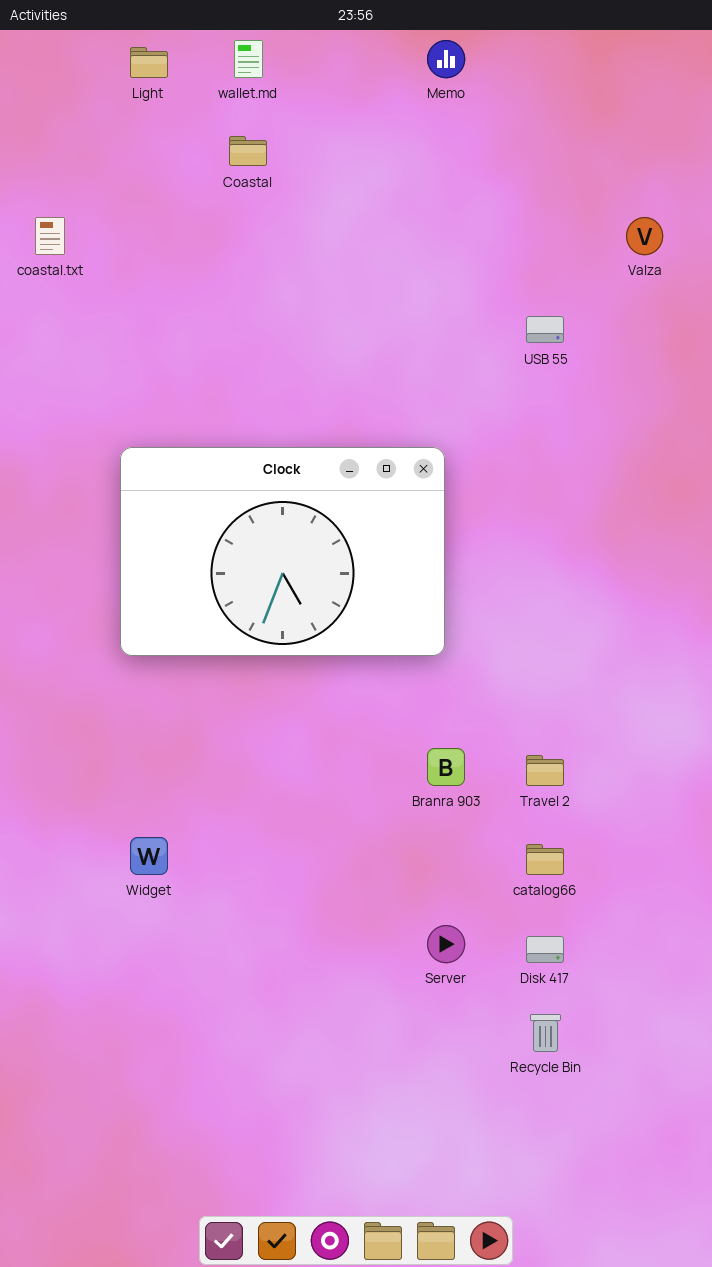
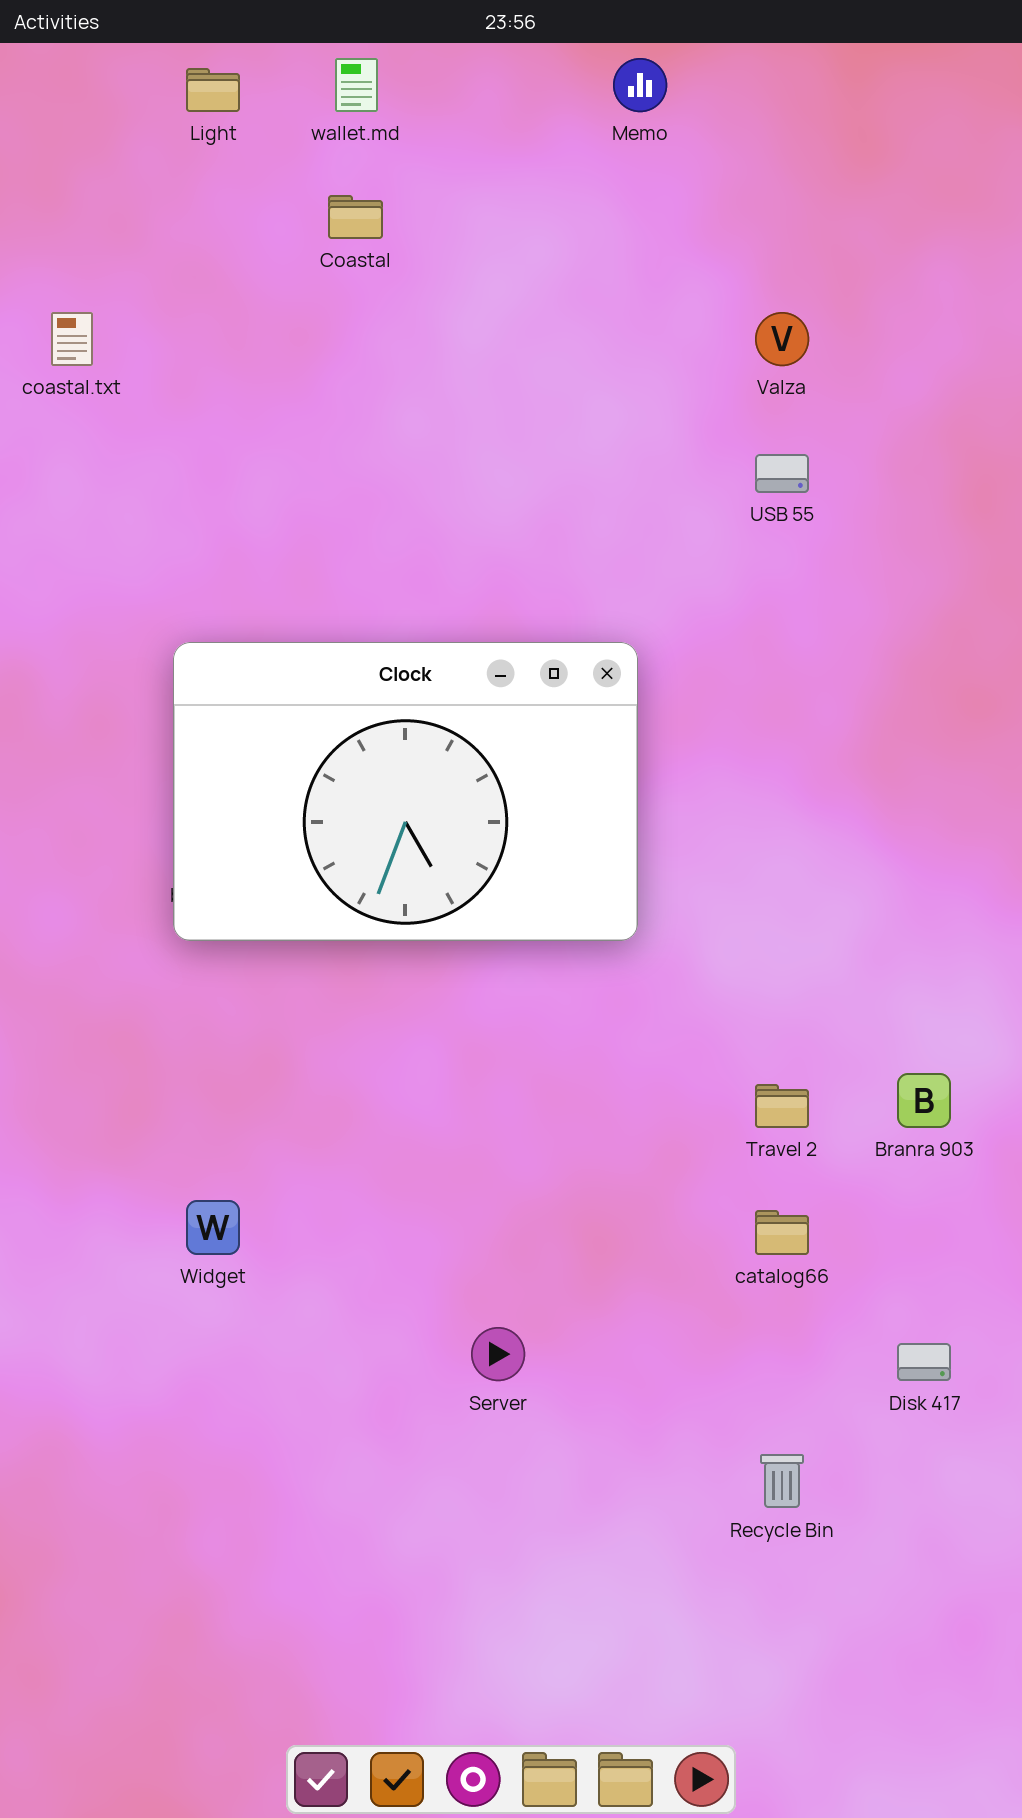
Valza: [626,217,663,255] -> [755,312,809,366], moved
Branra 903: [427,748,465,786] -> [897,1073,951,1128], moved
Server: [427,925,465,963] -> [471,1327,525,1381], moved
Disk 417: [526,936,564,963] -> [897,1343,951,1381], moved

